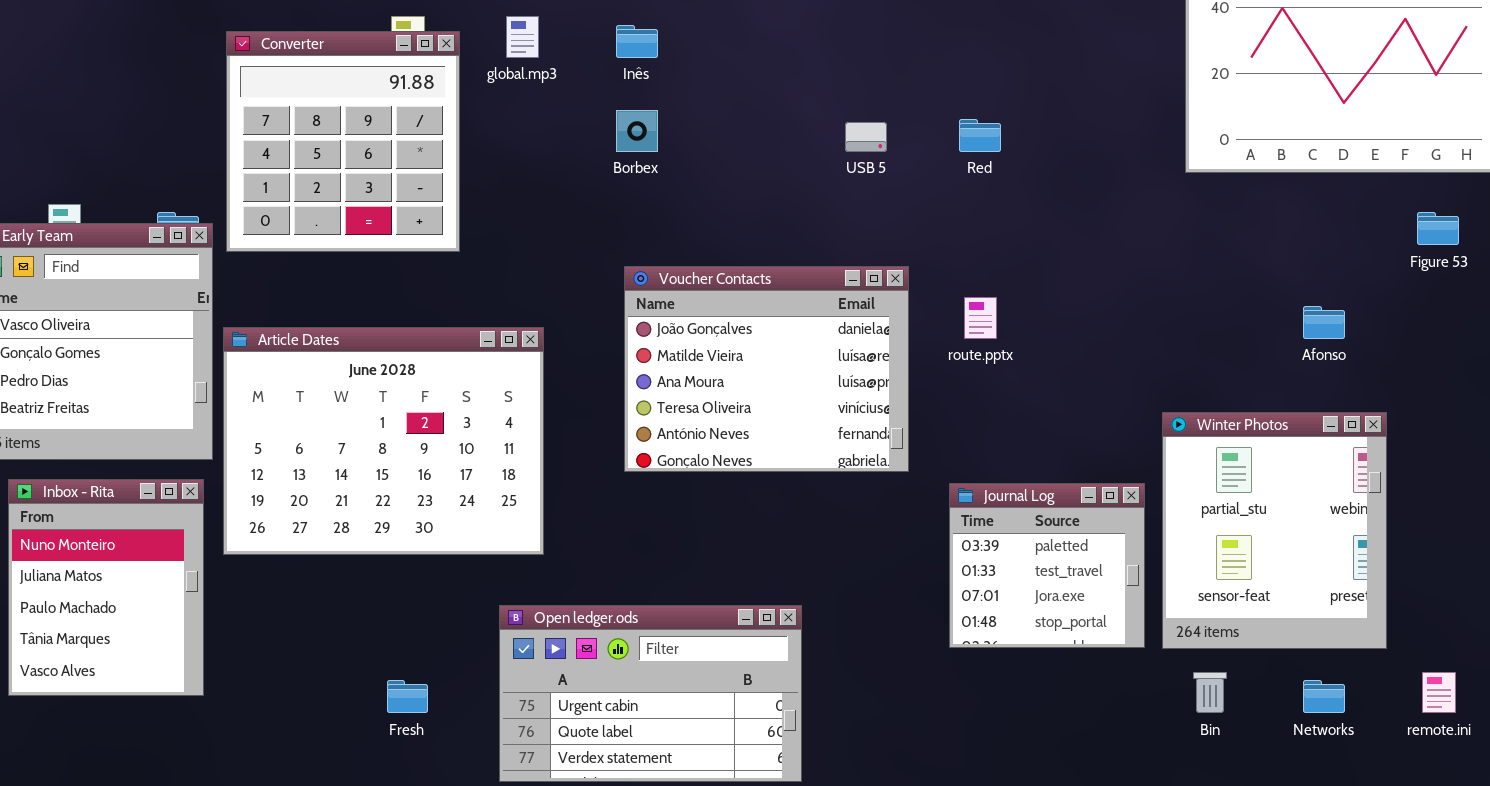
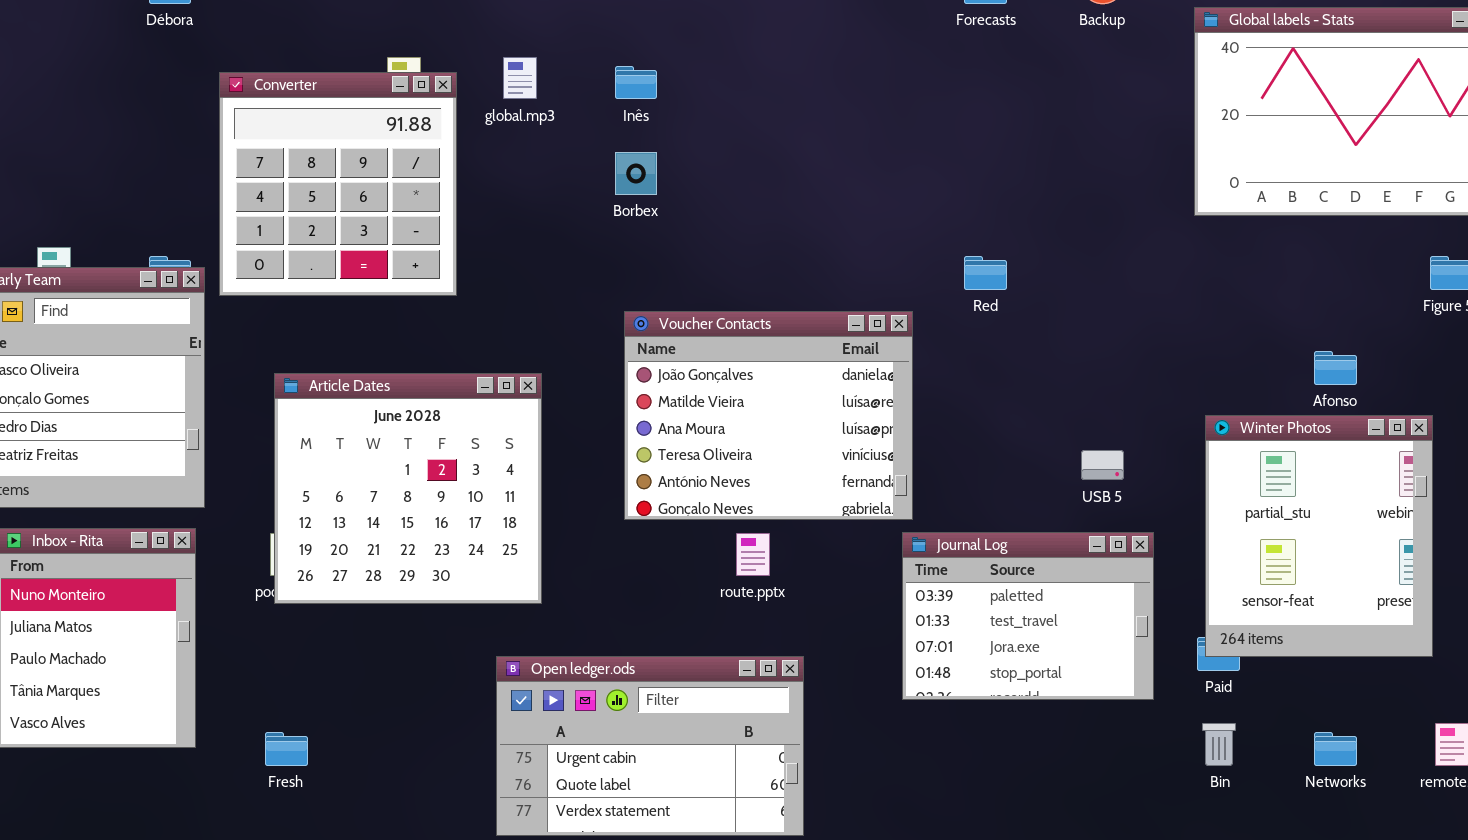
Red: [959,119,1001,152] -> [964,256,1007,290], moved
USB 5: [845,122,887,152] -> [1081,450,1124,480], moved
route.pptx: [964,297,997,339] -> [736,533,770,576], moved
Article Dates: [223,327,544,555] -> [274,373,542,604], resized
Winter Photos: [1162,412,1387,649] -> [1205,415,1433,657], moved
Journal Log: [949,483,1145,648] -> [902,532,1154,700], resized
Fresh: [387,680,428,713] -> [265,732,308,766], moved

